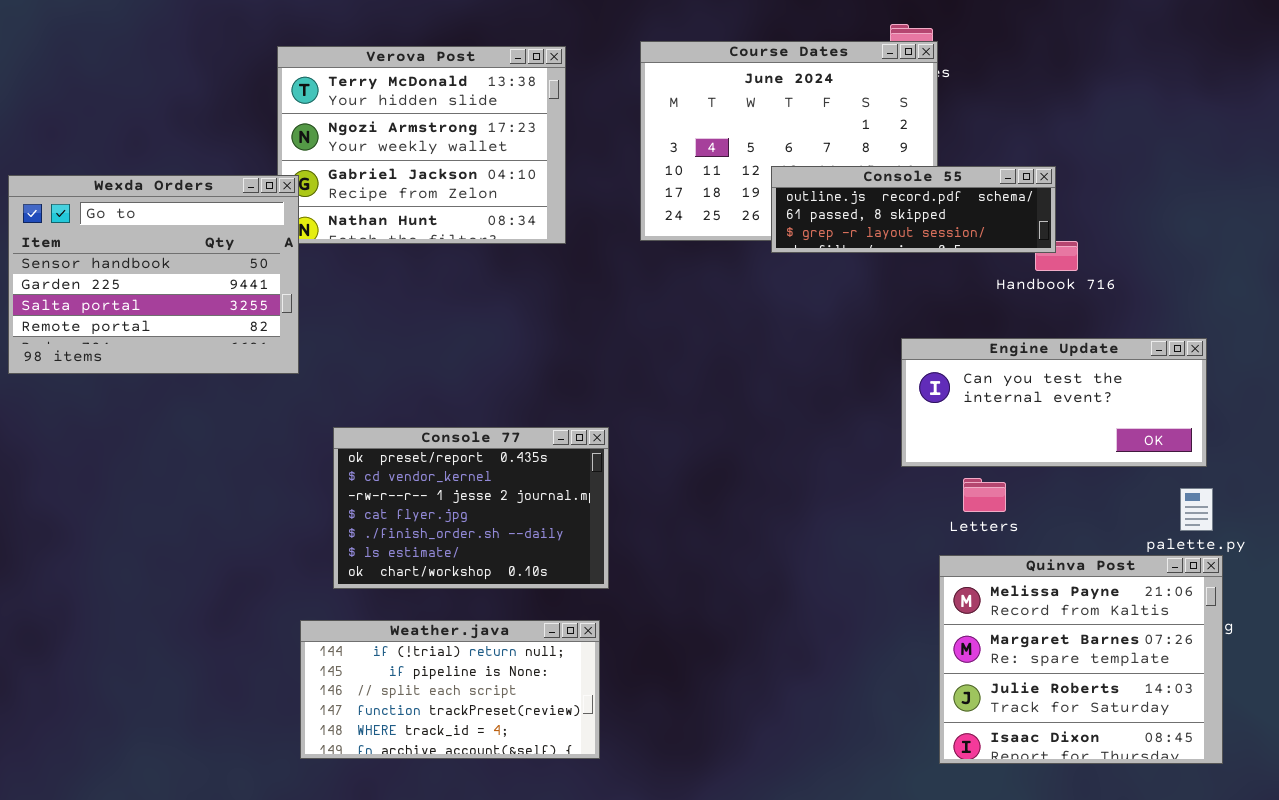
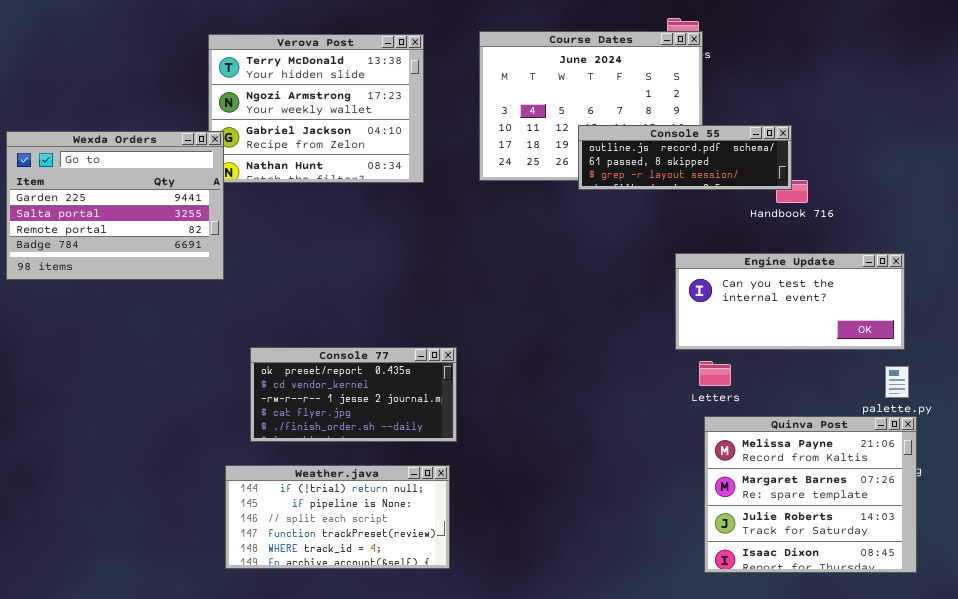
Wexda Orders: [8,175,299,374] -> [6,131,224,280], scrolled down 1 row
Console 77: [333,427,609,589] -> [250,347,457,442], resized
Letters: [963,478,1006,512] -> [699,361,731,386], moved

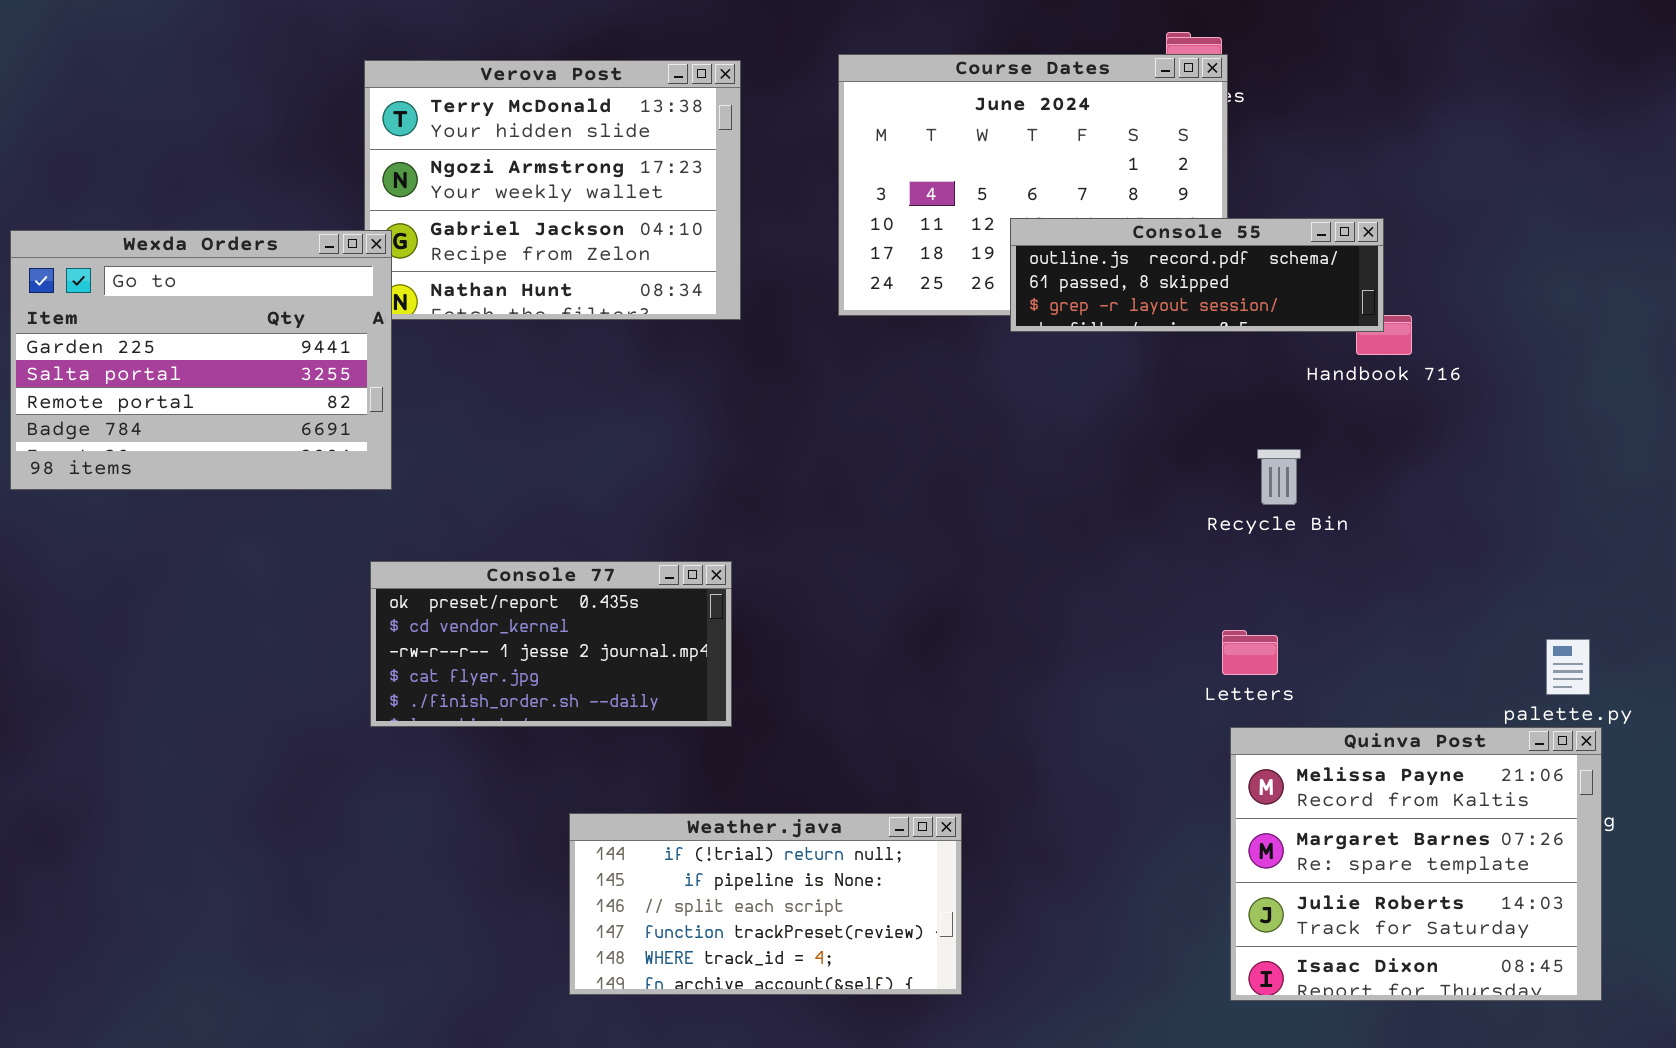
Engine Update: [675,253,905,350] -> none, closed
Console 77: [250,347,457,442] -> [370,561,732,727], moved
Weather.java: [225,465,450,569] -> [569,813,962,995], moved

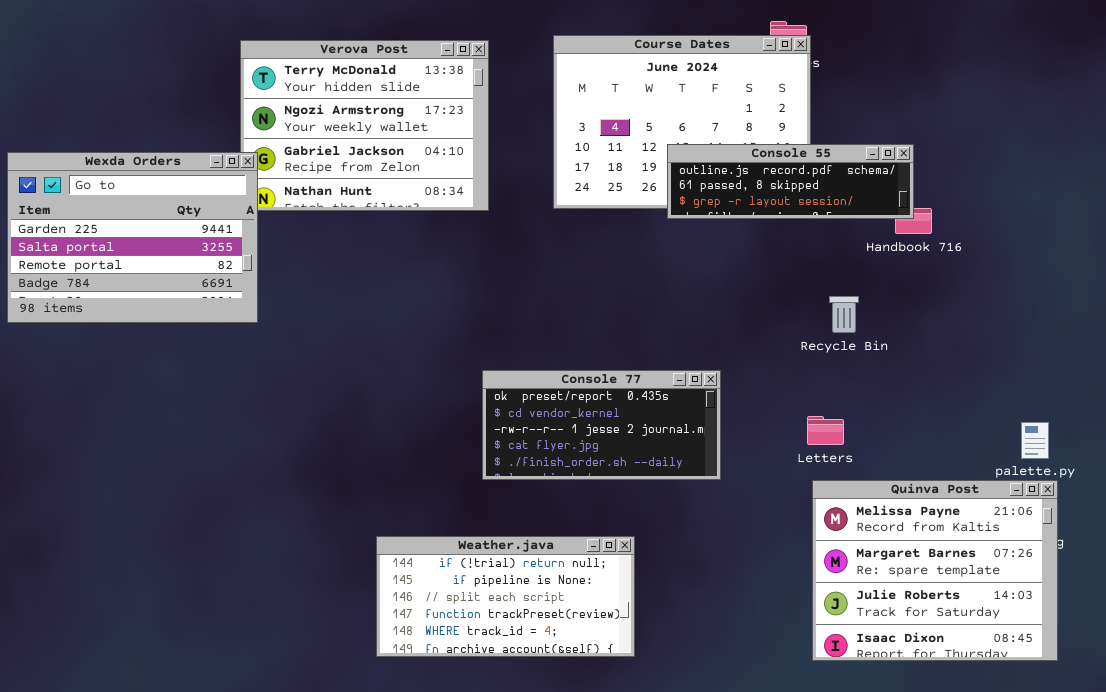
Console 77: [370,561,732,727] -> [482,370,721,480], moved

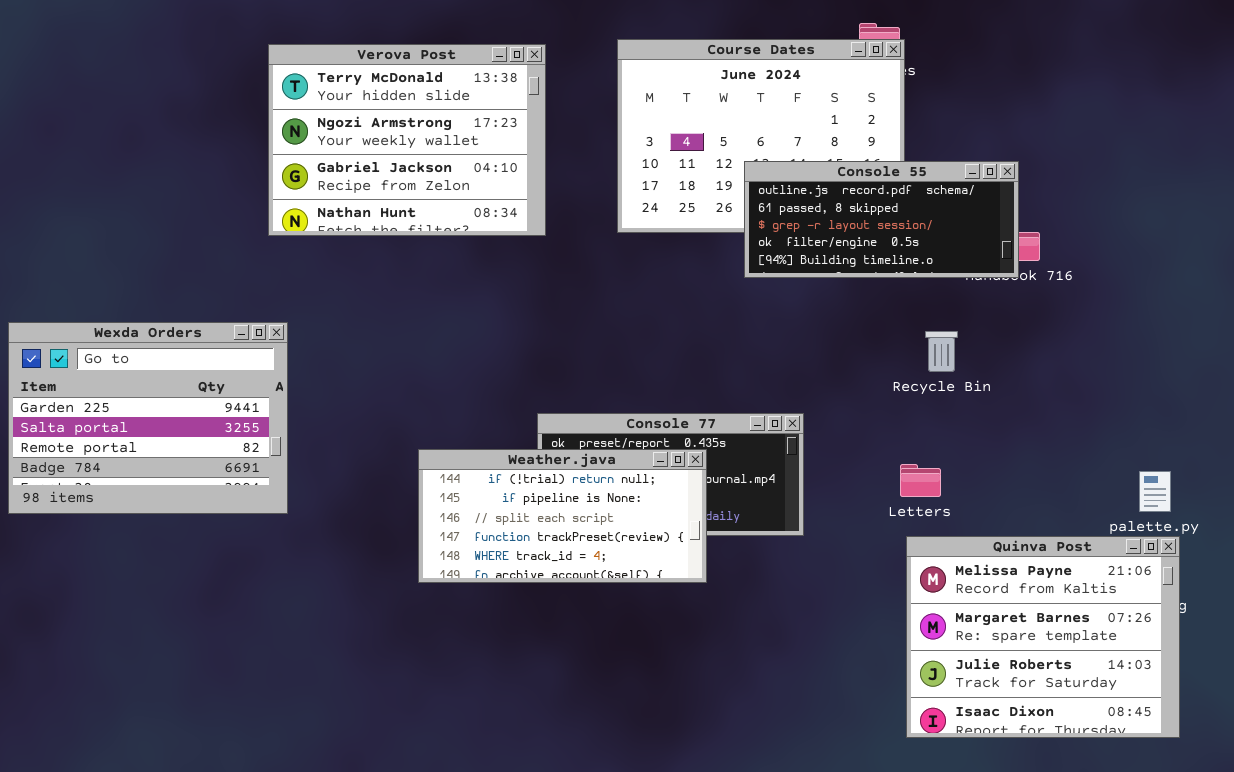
Console 55: [667,144,914,219] -> [744,161,1019,278], resized
Wexda Orders: [7,152,258,323] -> [8,322,288,514], moved
Weather.java: [376,536,635,657] -> [418,449,707,583], moved

